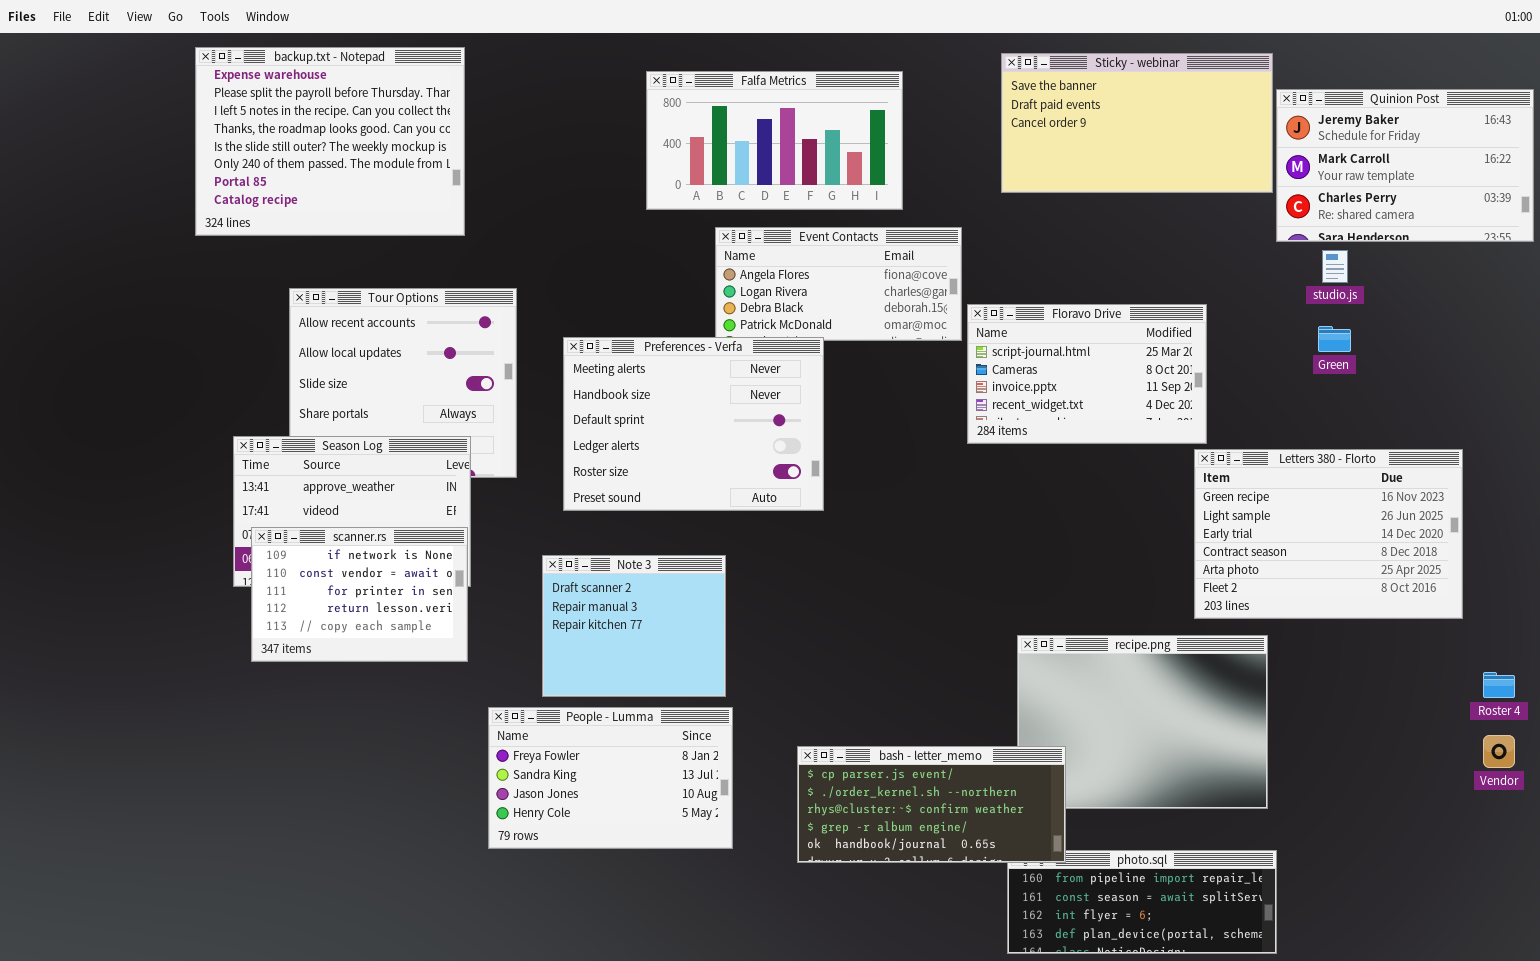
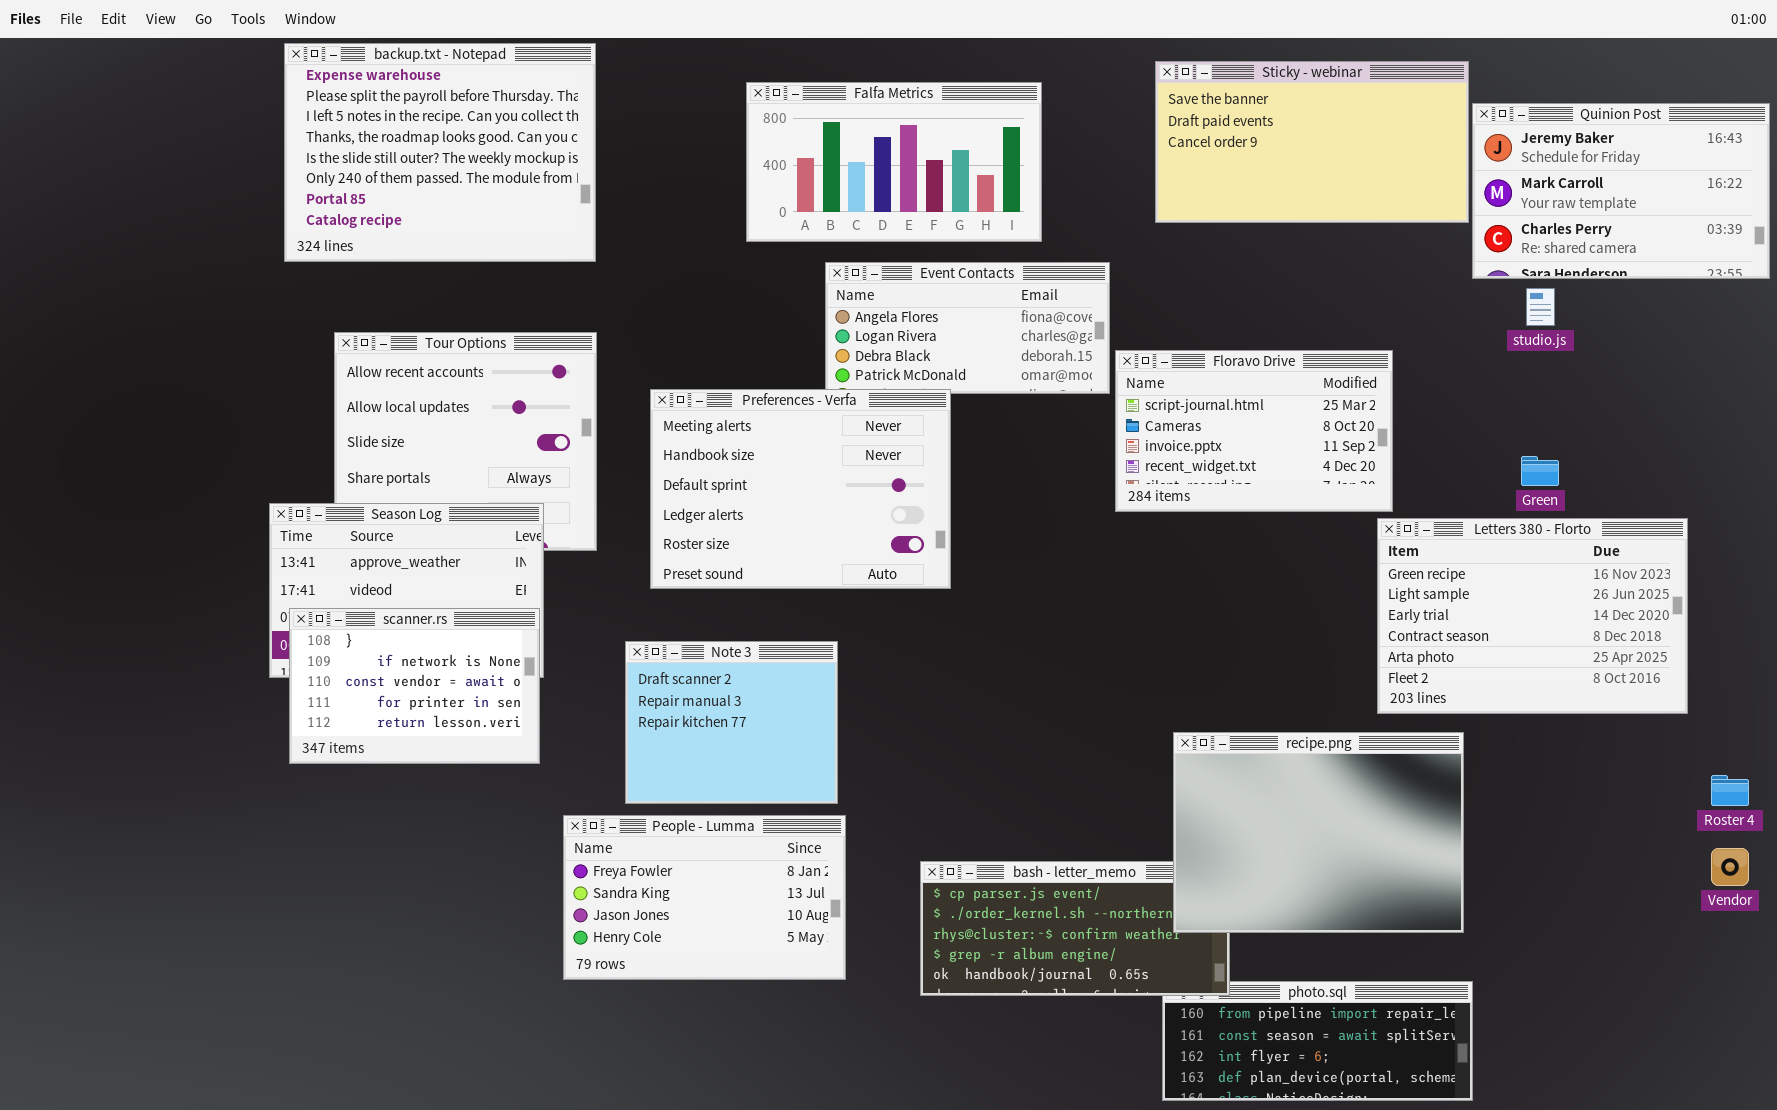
backup.txt - Notepad: [195,47,465,236] -> [284,43,596,262], moved
Green: [1318,326,1351,352] -> [1521,456,1559,486], moved
scanner.rs: [251,527,468,662] -> [289,608,540,764], scrolled up 1 row
recipe.png: [1017,635,1268,809] -> [1173,732,1464,933], raised

